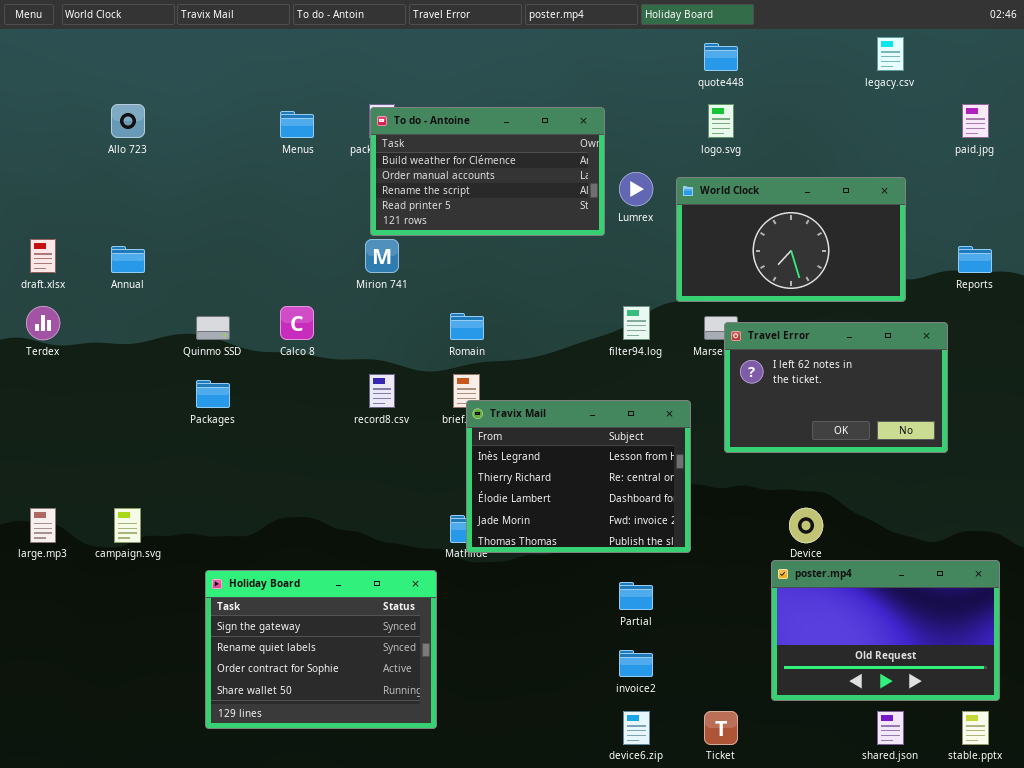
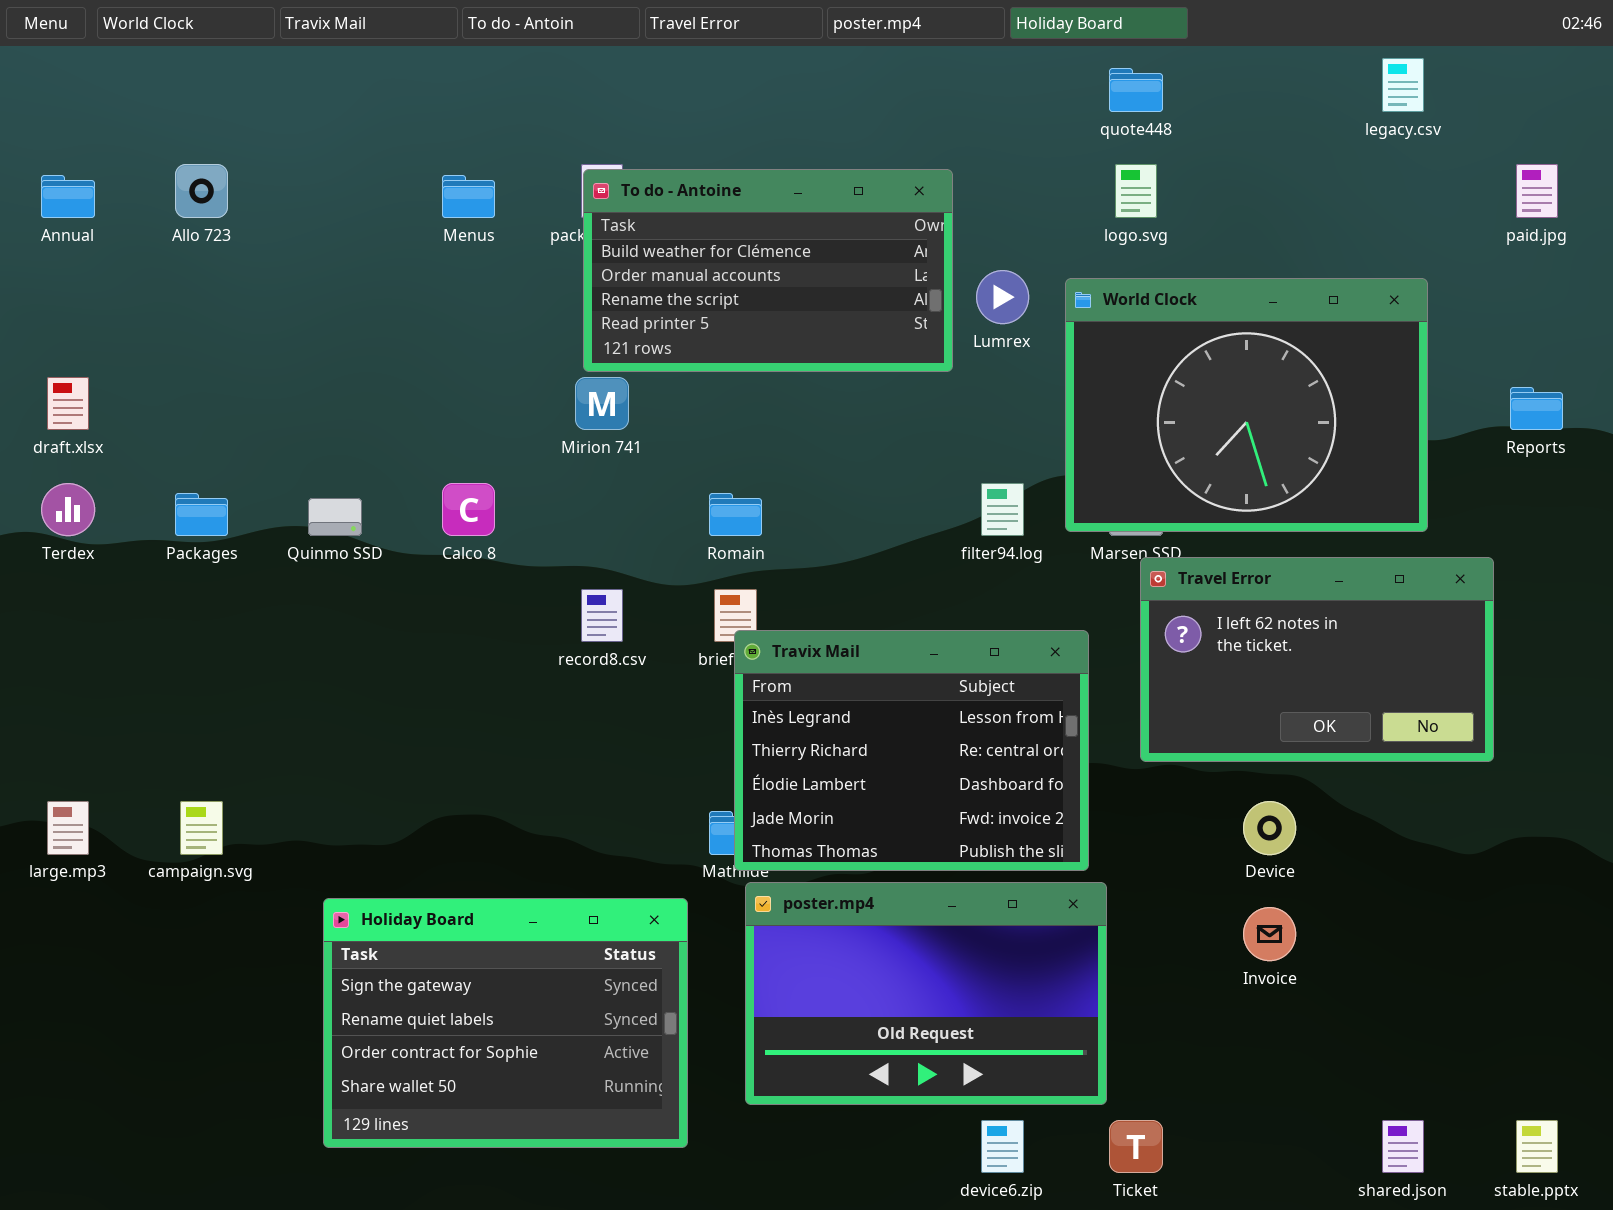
World Clock: [676,177,906,302] -> [1065,278,1428,532], resized
Annual: [111,246,145,273] -> [41,175,95,218], moved
Travel Error: [724,322,948,453] -> [1140,557,1494,762], moved
Packages: [196,380,230,408] -> [175,493,228,536], moved
poster.mp4: [771,560,1000,701] -> [745,882,1107,1105], moved

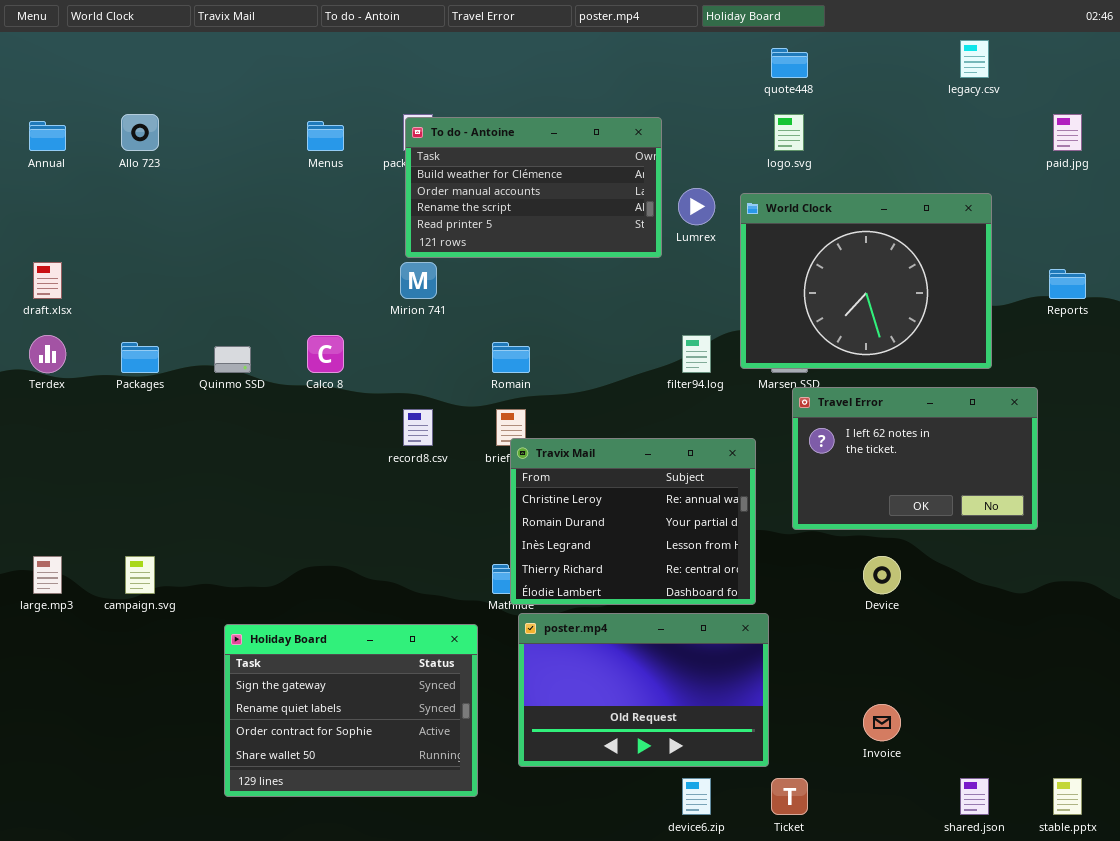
Travix Mail: [734,630,1089,871] -> [510,438,756,605], scrolled up 2 rows
Invoice: [1243,907,1296,961] -> [863,704,901,741], moved

